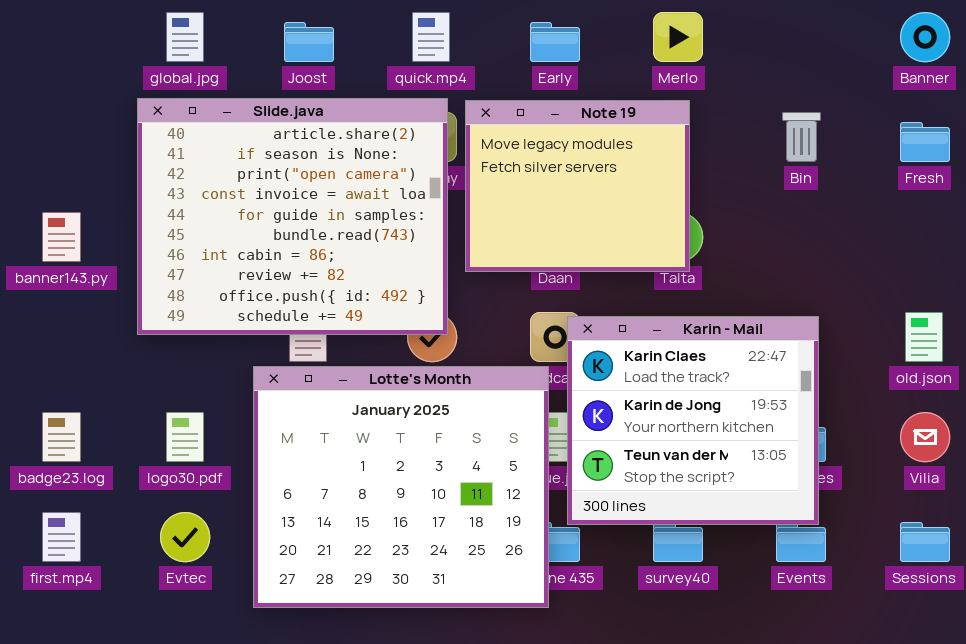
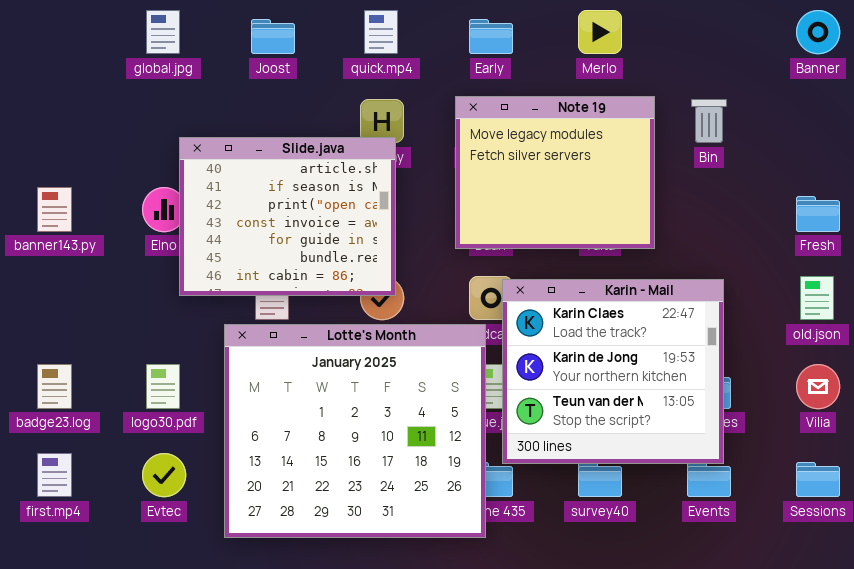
Slide.java: [137,98,448,335] -> [179,137,396,296], resized
Note 19: [465,100,690,272] -> [455,96,655,249], moved
Fresh: [900,122,950,162] -> [796,196,840,232], moved

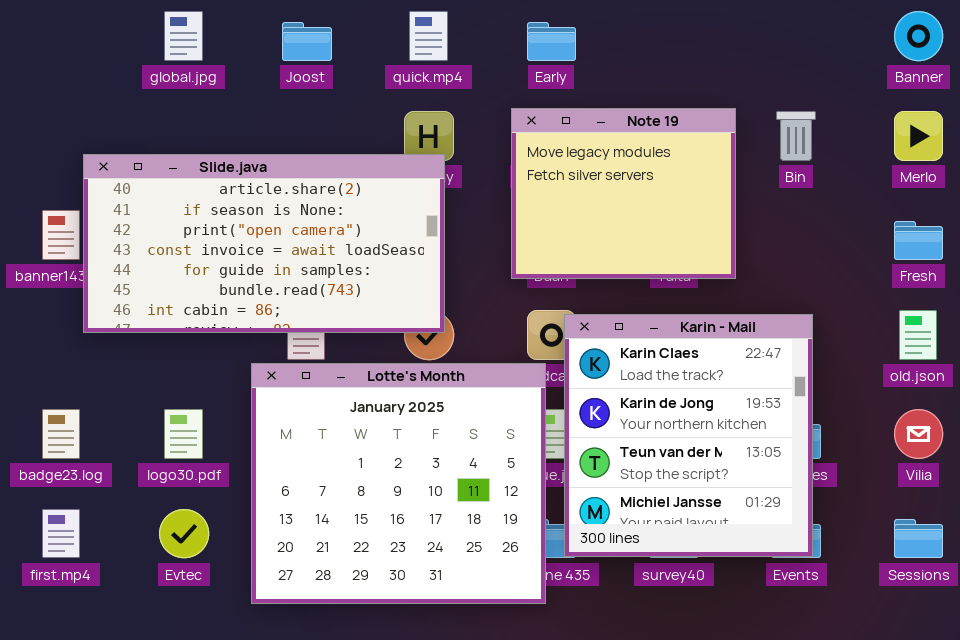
Merlo: [578,10,622,54] -> [894,111,943,161], moved
Slide.java: [179,137,396,296] -> [83,154,445,333], resized
Karin - Mail: [502,279,724,464] -> [564,314,813,557], resized

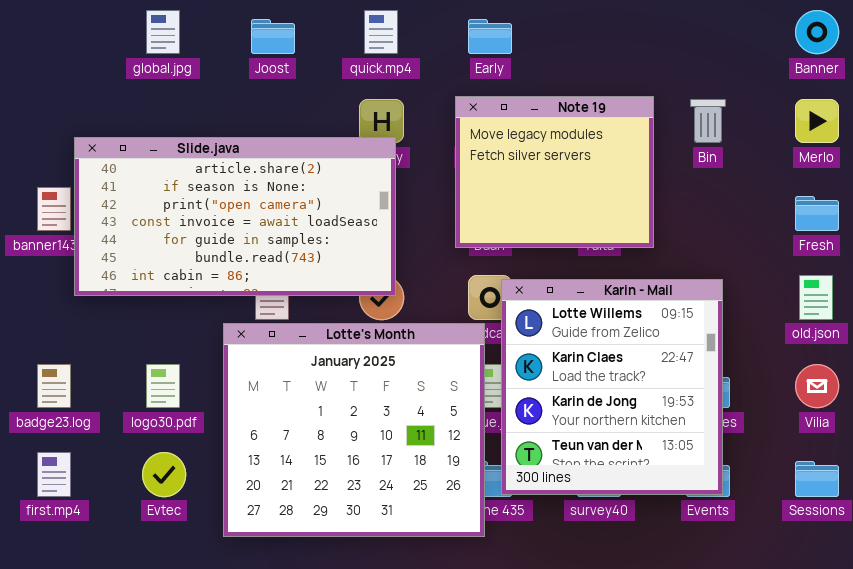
Karin - Mail: [564,314,813,557] -> [501,279,723,495], scrolled up 1 row

